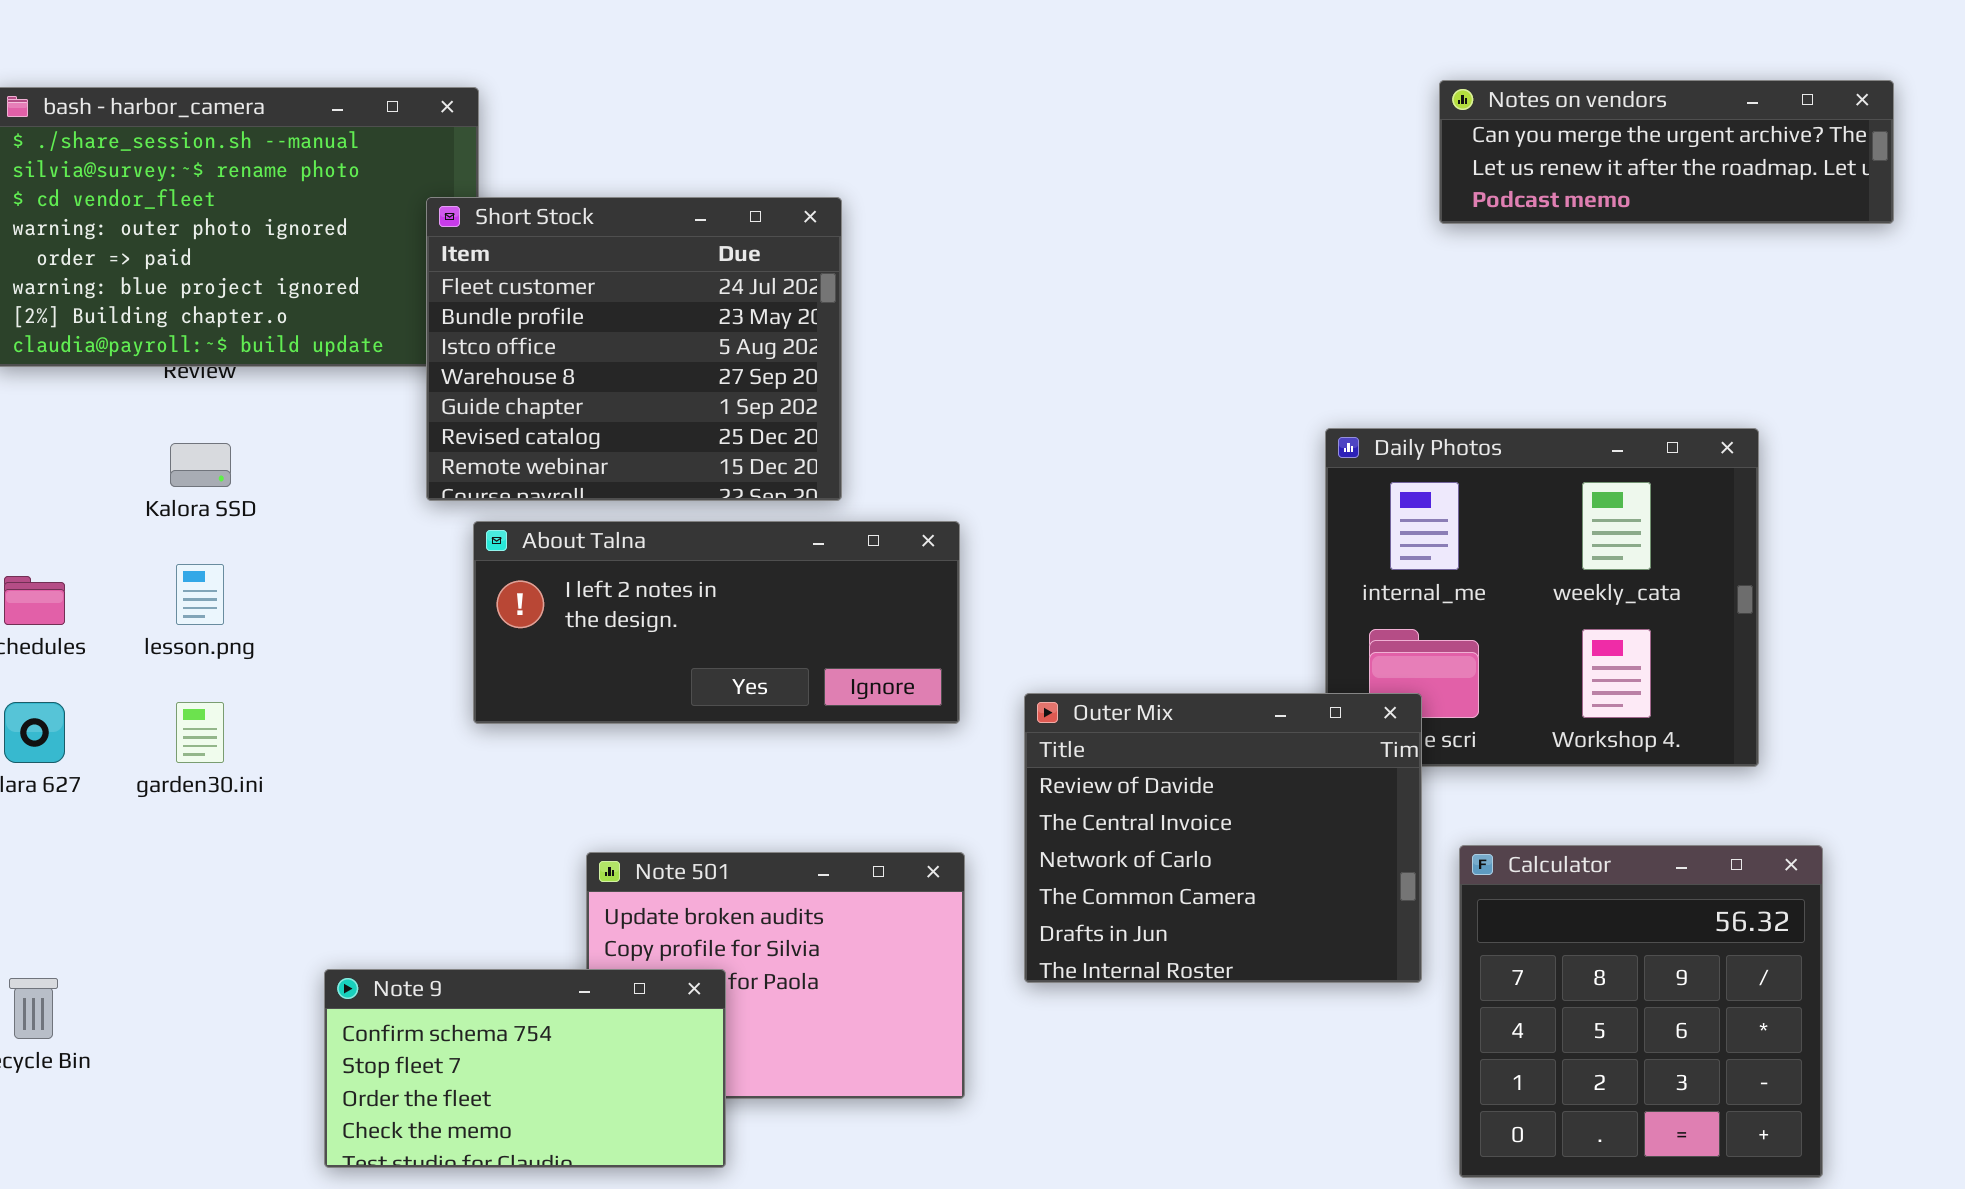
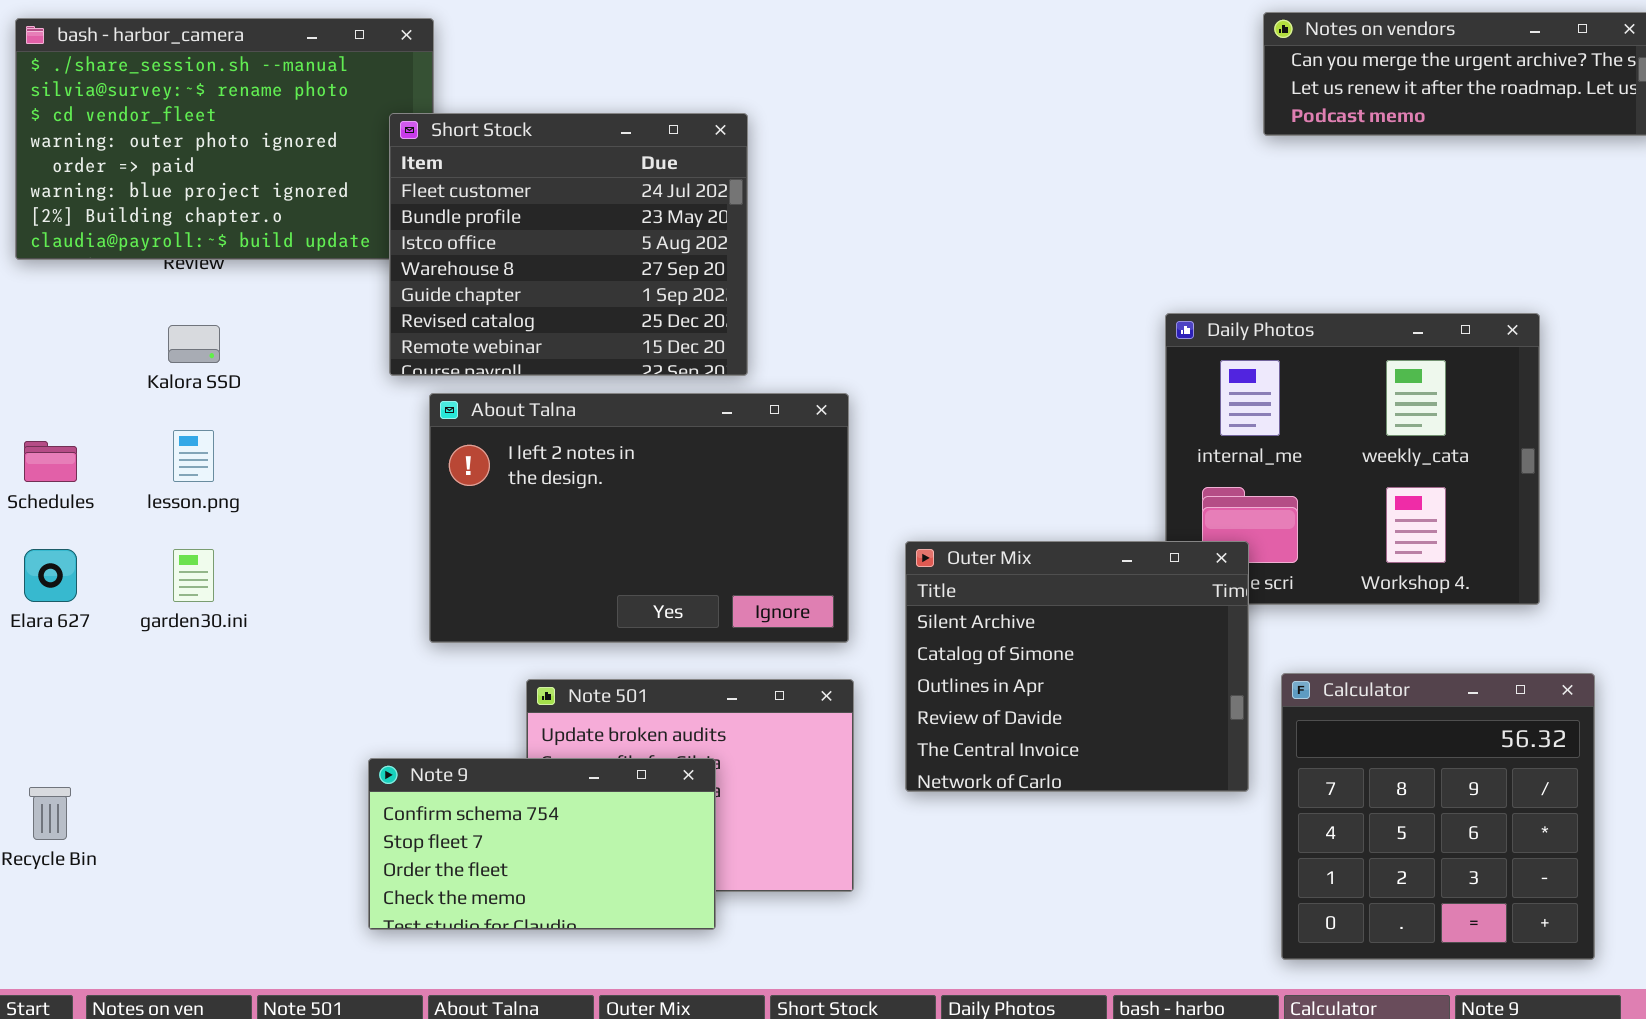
About Talna: [473,521,960,724] -> [429,393,849,643], resized
Outer Mix: [1024,693,1422,983] -> [905,541,1249,792], scrolled up 3 rows
Note 9: [324,969,726,1168] -> [368,758,716,930], moved

